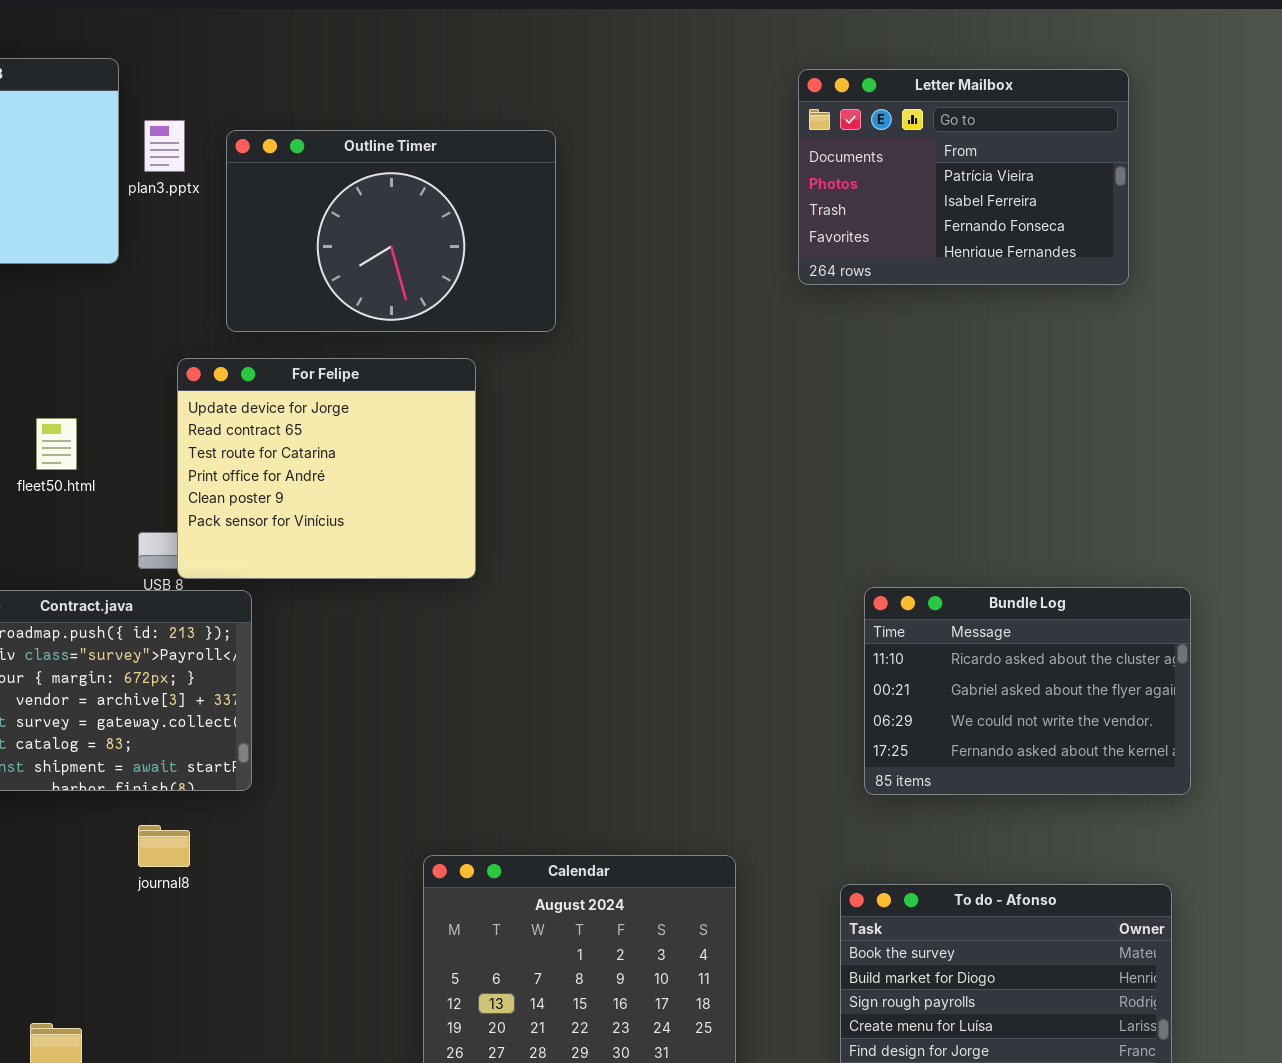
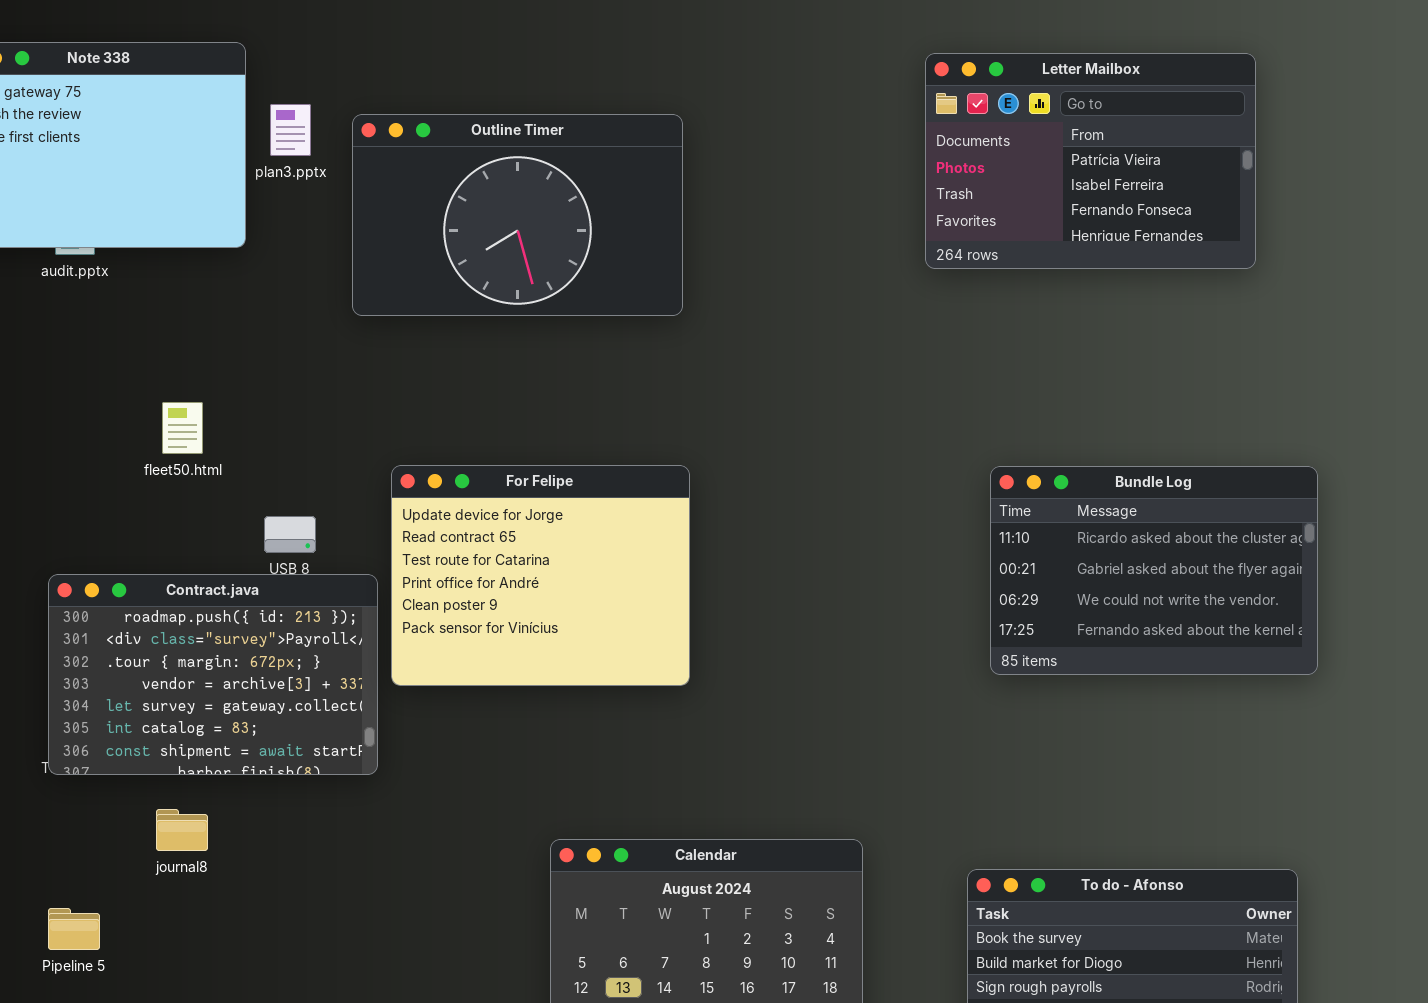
For Felipe: [177,358,476,579] -> [391,465,690,686], moved
Bundle Log: [864,587,1191,795] -> [990,466,1318,675], moved
journal8: [138,825,190,867] -> [156,809,208,851], moved

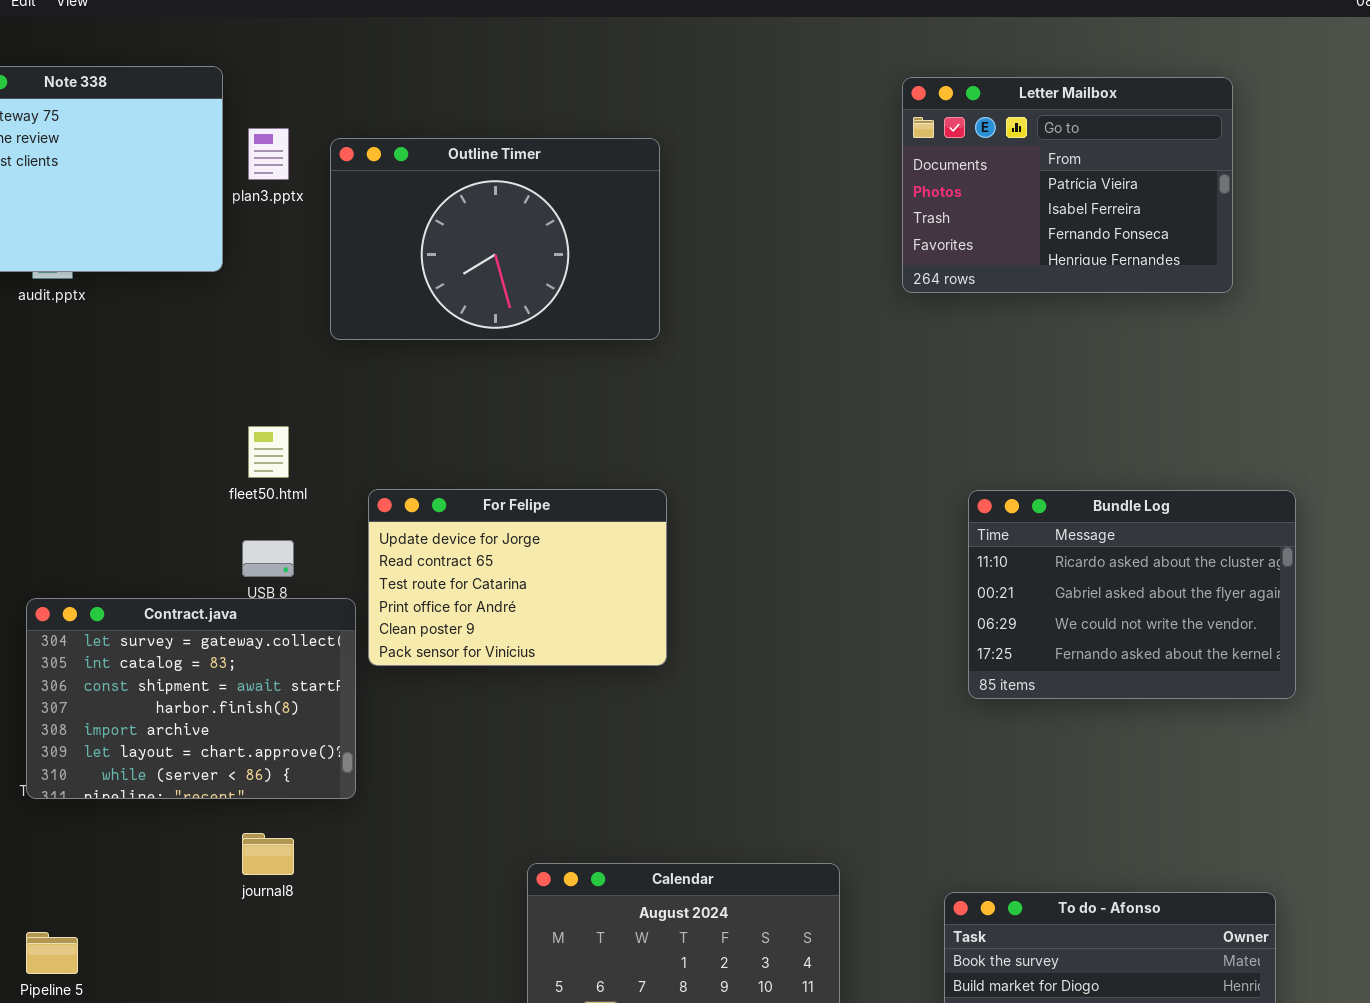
fleet50.html: [162,402,203,454] -> [248,426,289,478], moved
For Felipe: [391,465,690,686] -> [368,489,667,666], resized
Contract.java: [48,574,378,775] -> [26,598,356,799], scrolled down 4 rows
journal8: [156,809,208,851] -> [242,833,294,875], moved

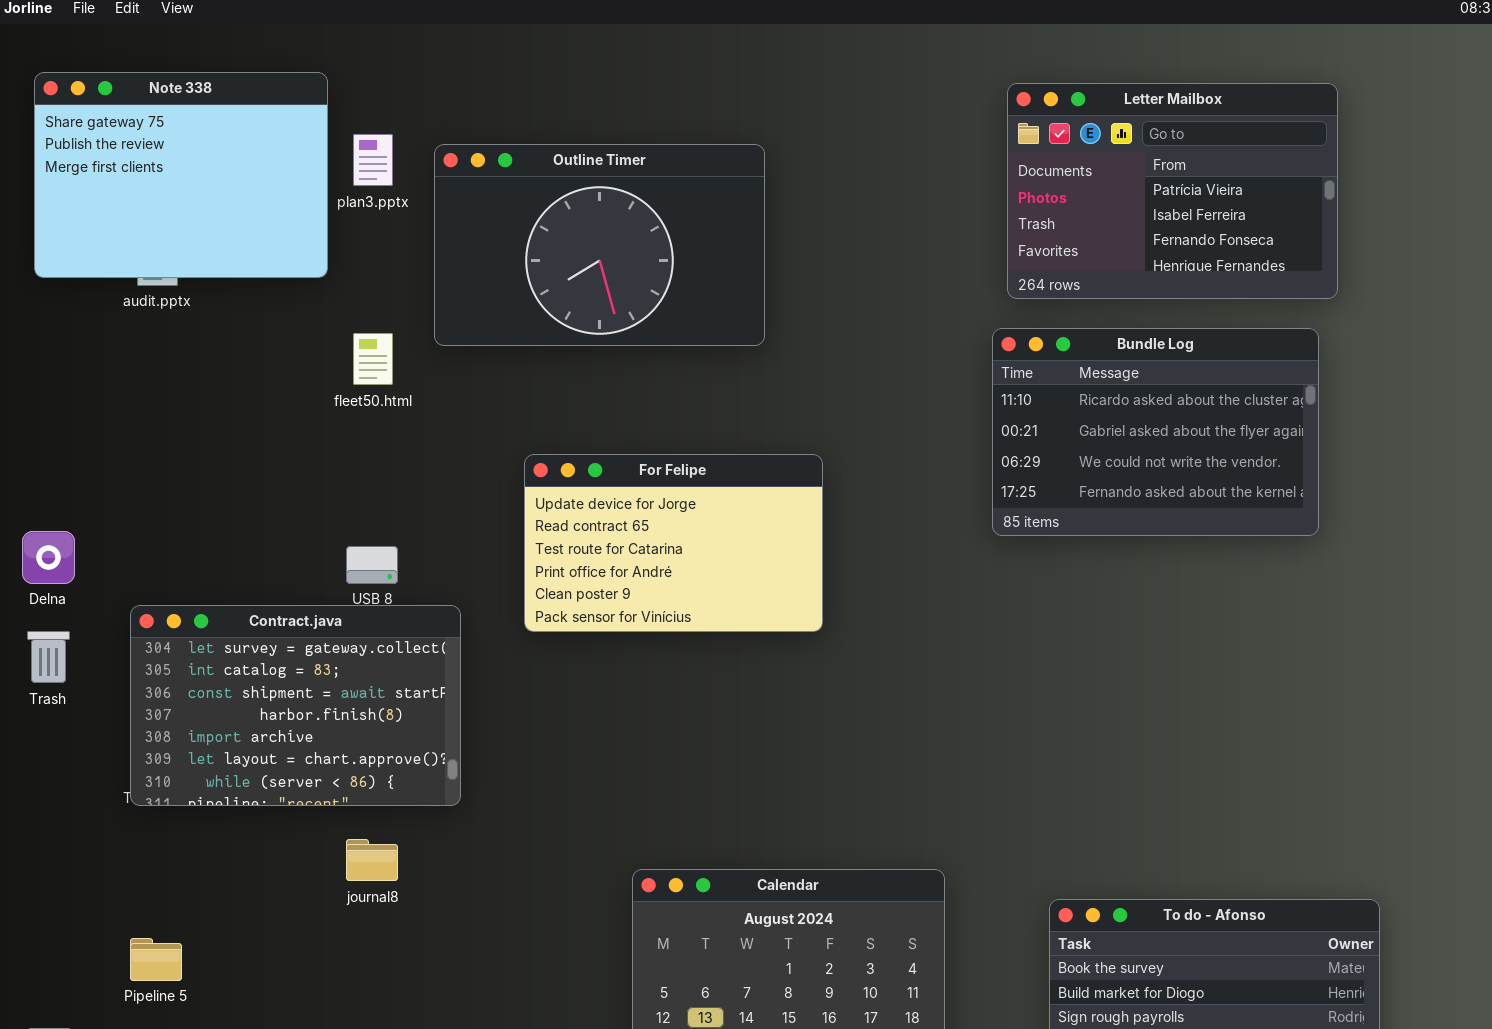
fleet50.html: [248,426,289,478] -> [353,333,393,385], moved
For Felipe: [368,489,667,666] -> [524,454,823,632], moved
Bundle Log: [968,490,1296,699] -> [992,328,1319,536], moved

